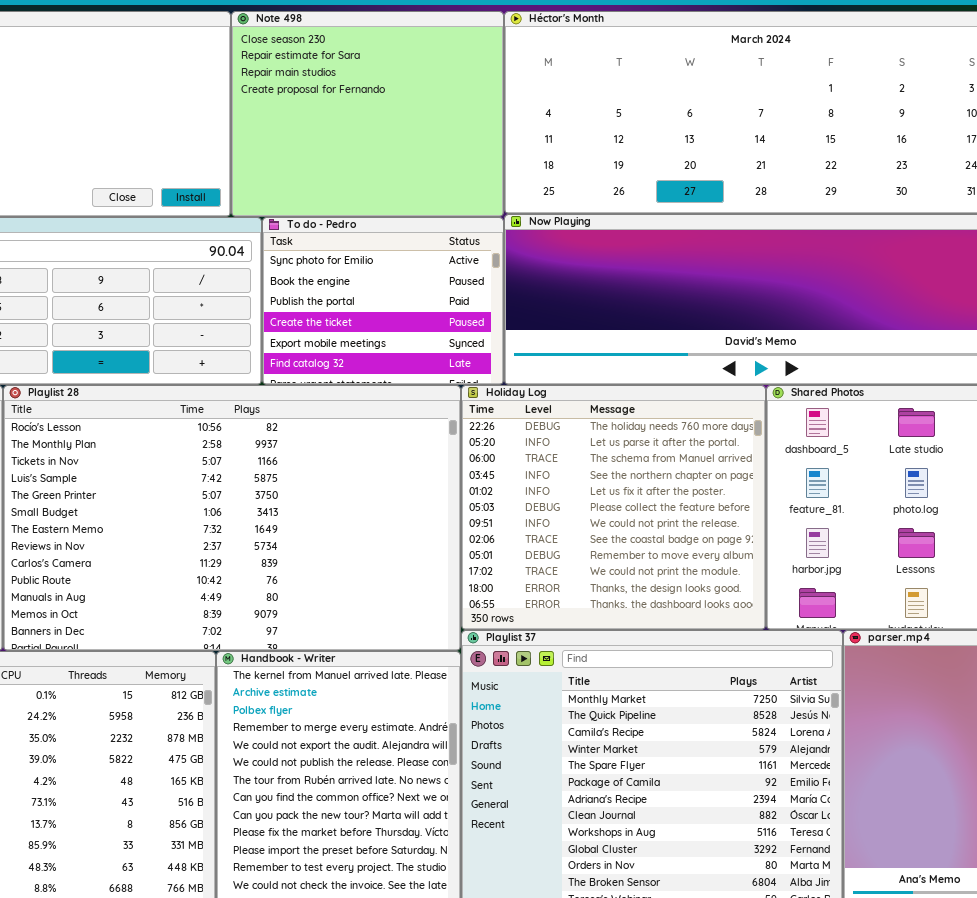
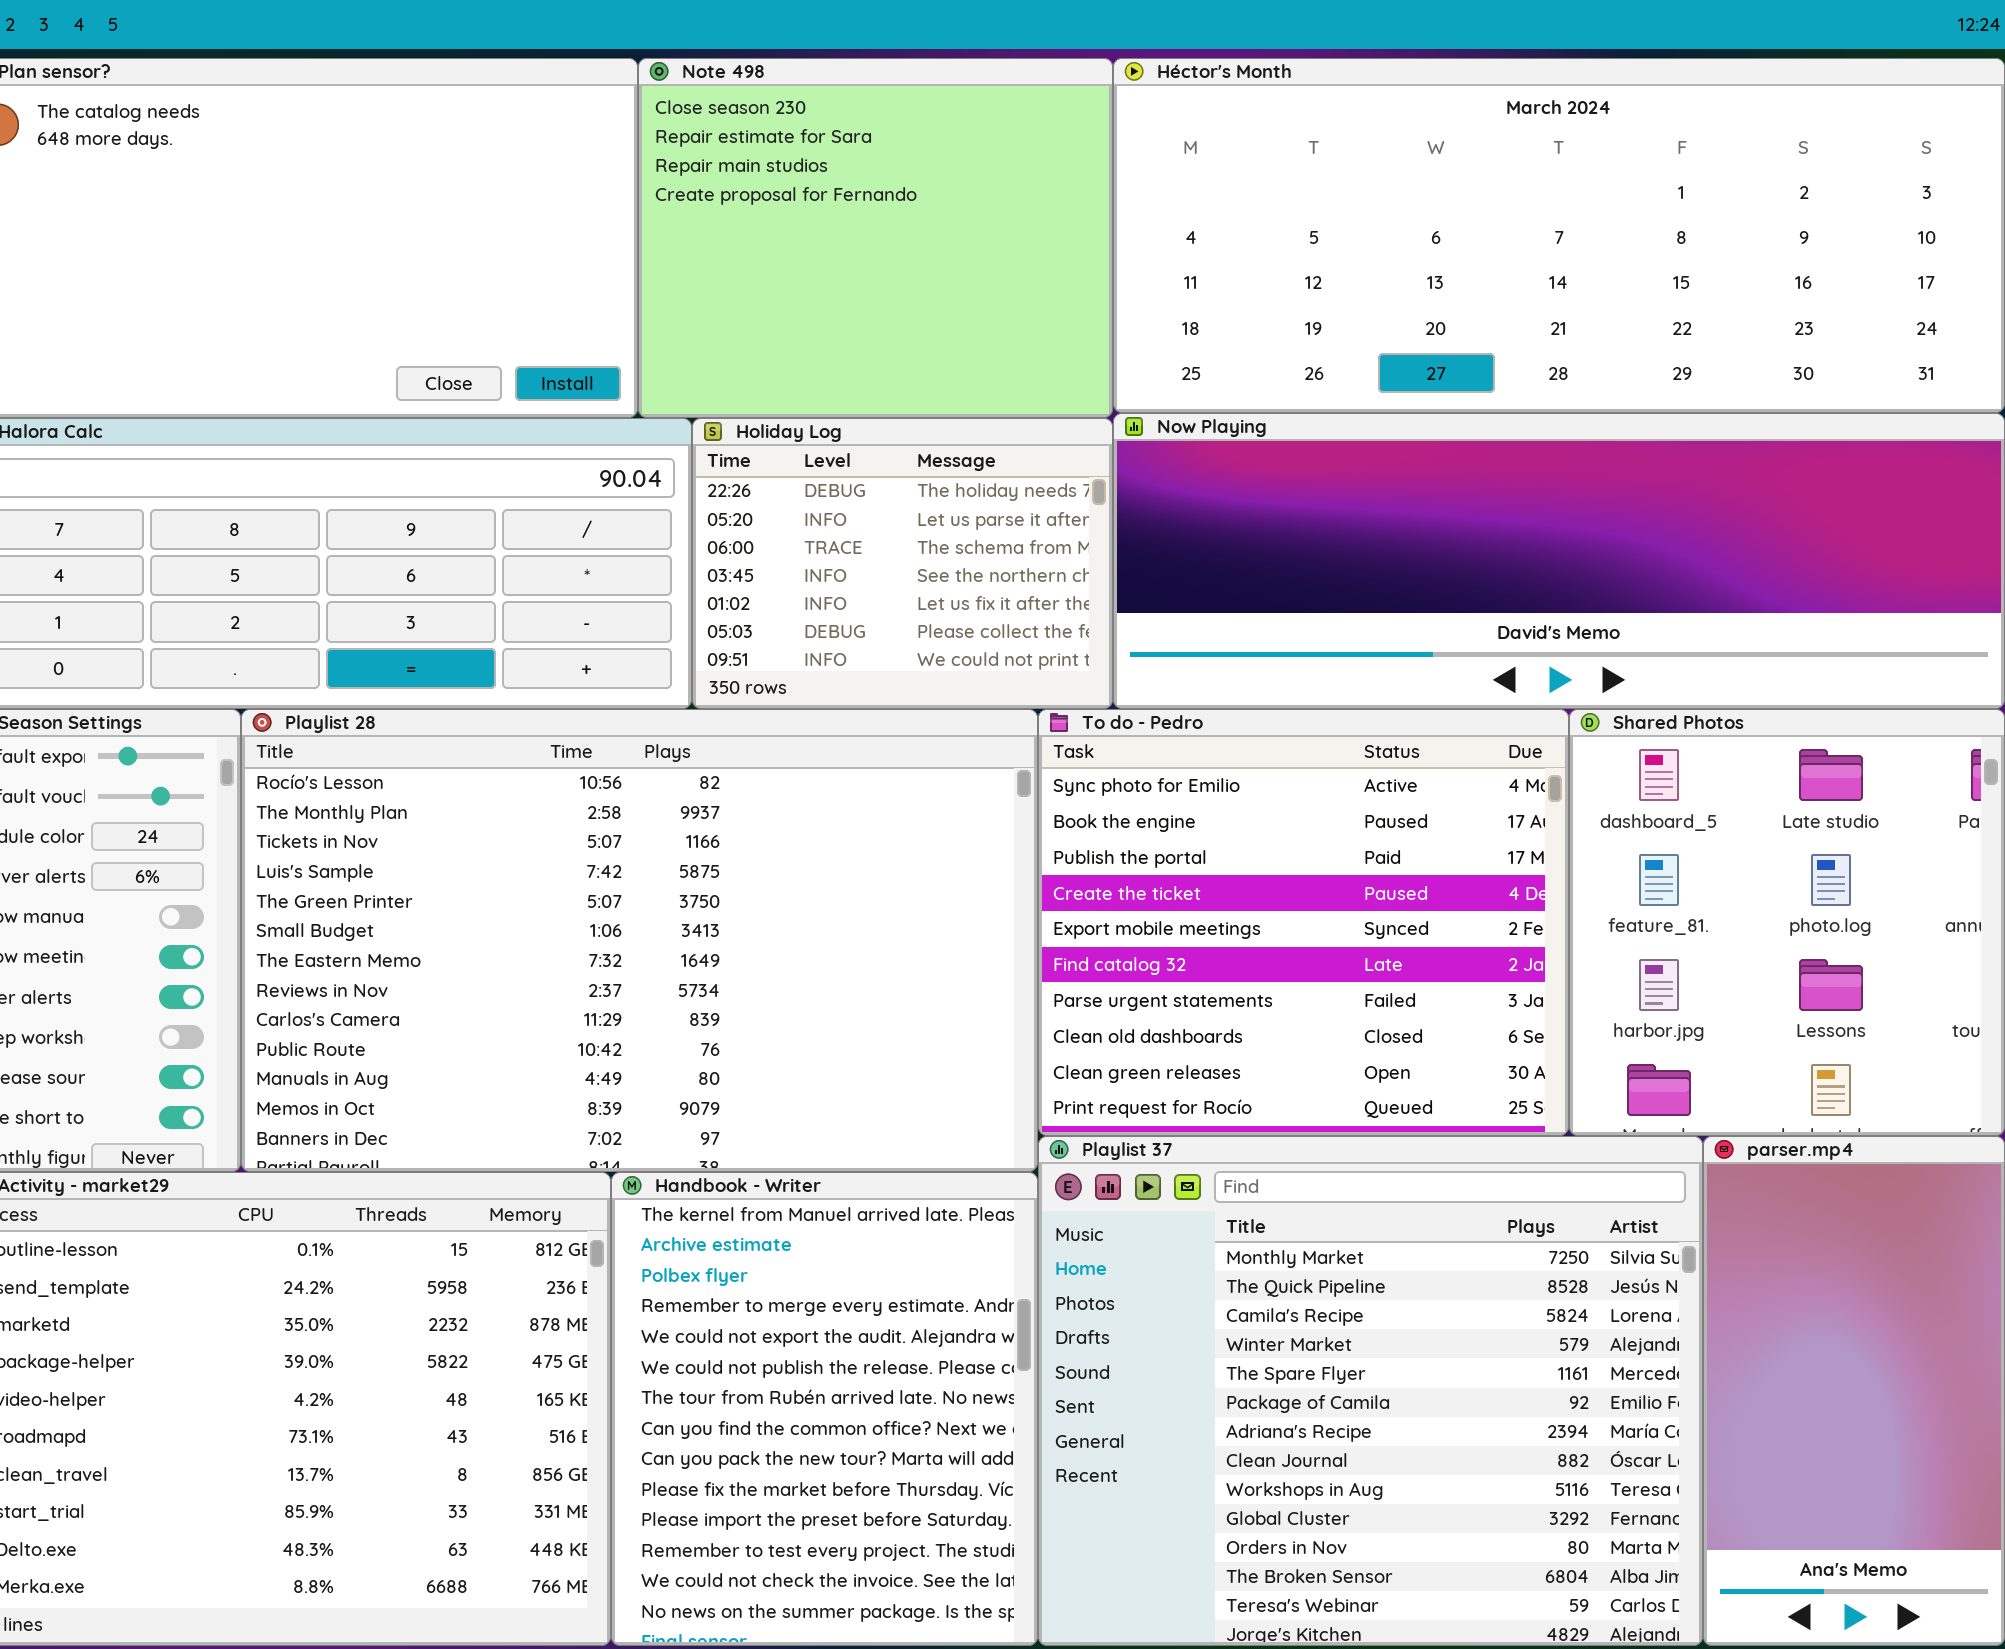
To do - Pedro: [262,217,504,385] -> [1038,709,1569,1136], moved, resized
Holiday Log: [461,385,766,630] -> [692,418,1113,709], moved, resized

